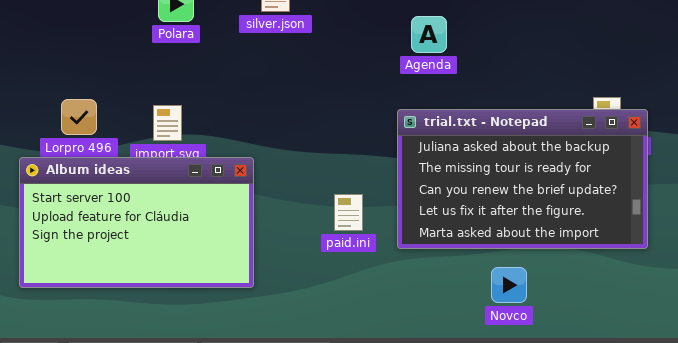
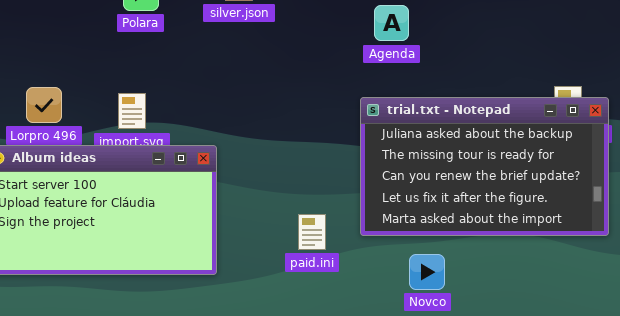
paid.ini: [334,194,363,231] -> [298,214,326,250], moved
Novco: [491,267,527,303] -> [409,254,445,290], moved

